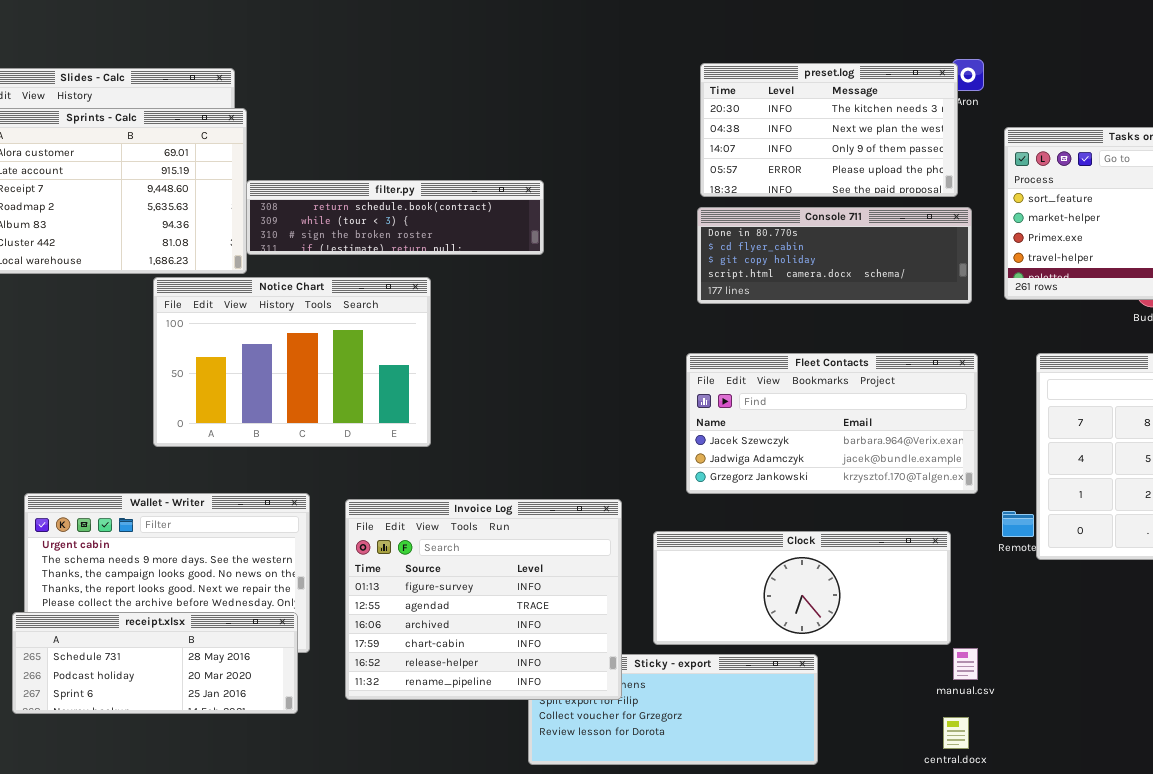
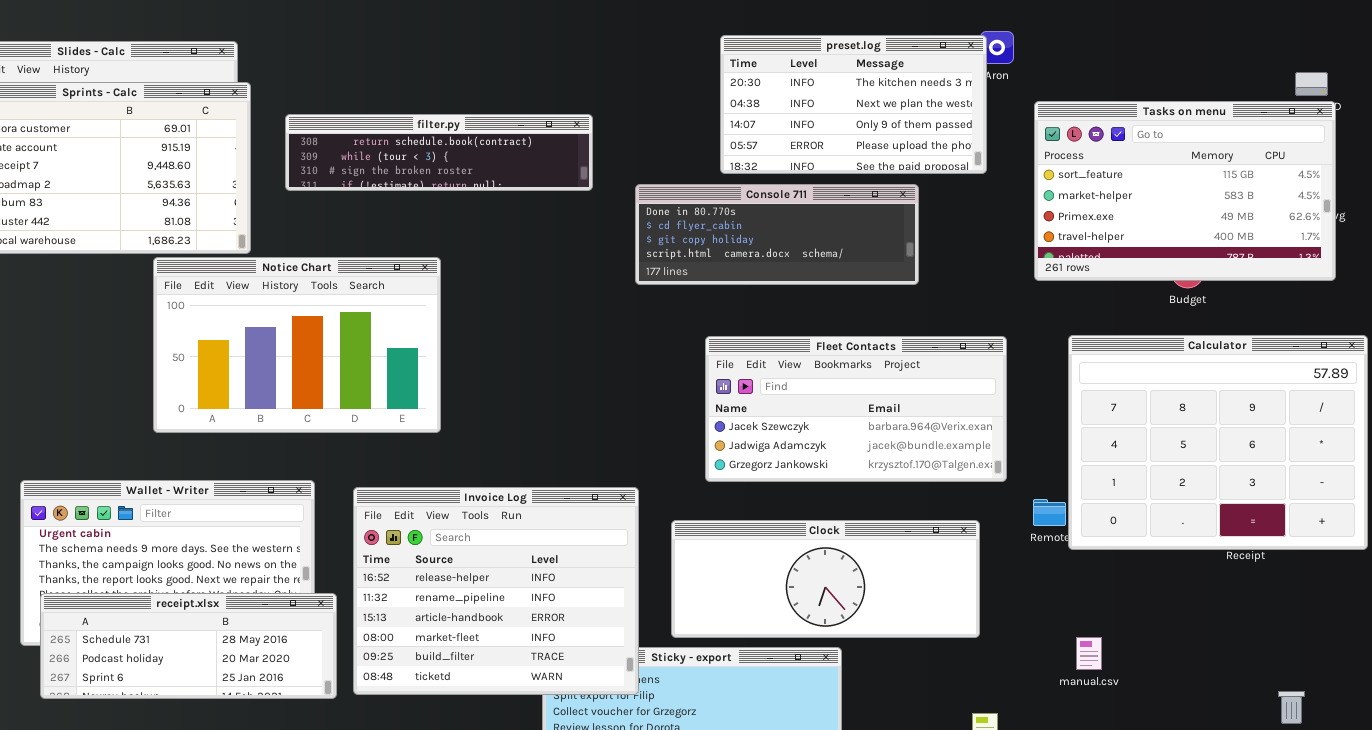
filter.py: [246,180,544,255] -> [285,114,593,191], moved
Console 711: [697,207,972,304] -> [635,184,919,285], moved
Invoice Log: [345,499,622,700] -> [353,487,639,695], scrolled down 4 rows
receipt.xlsx: [12,612,298,714] -> [40,593,337,699], moved
manual.csv: [953,648,978,680] -> [1076,637,1102,670], moved

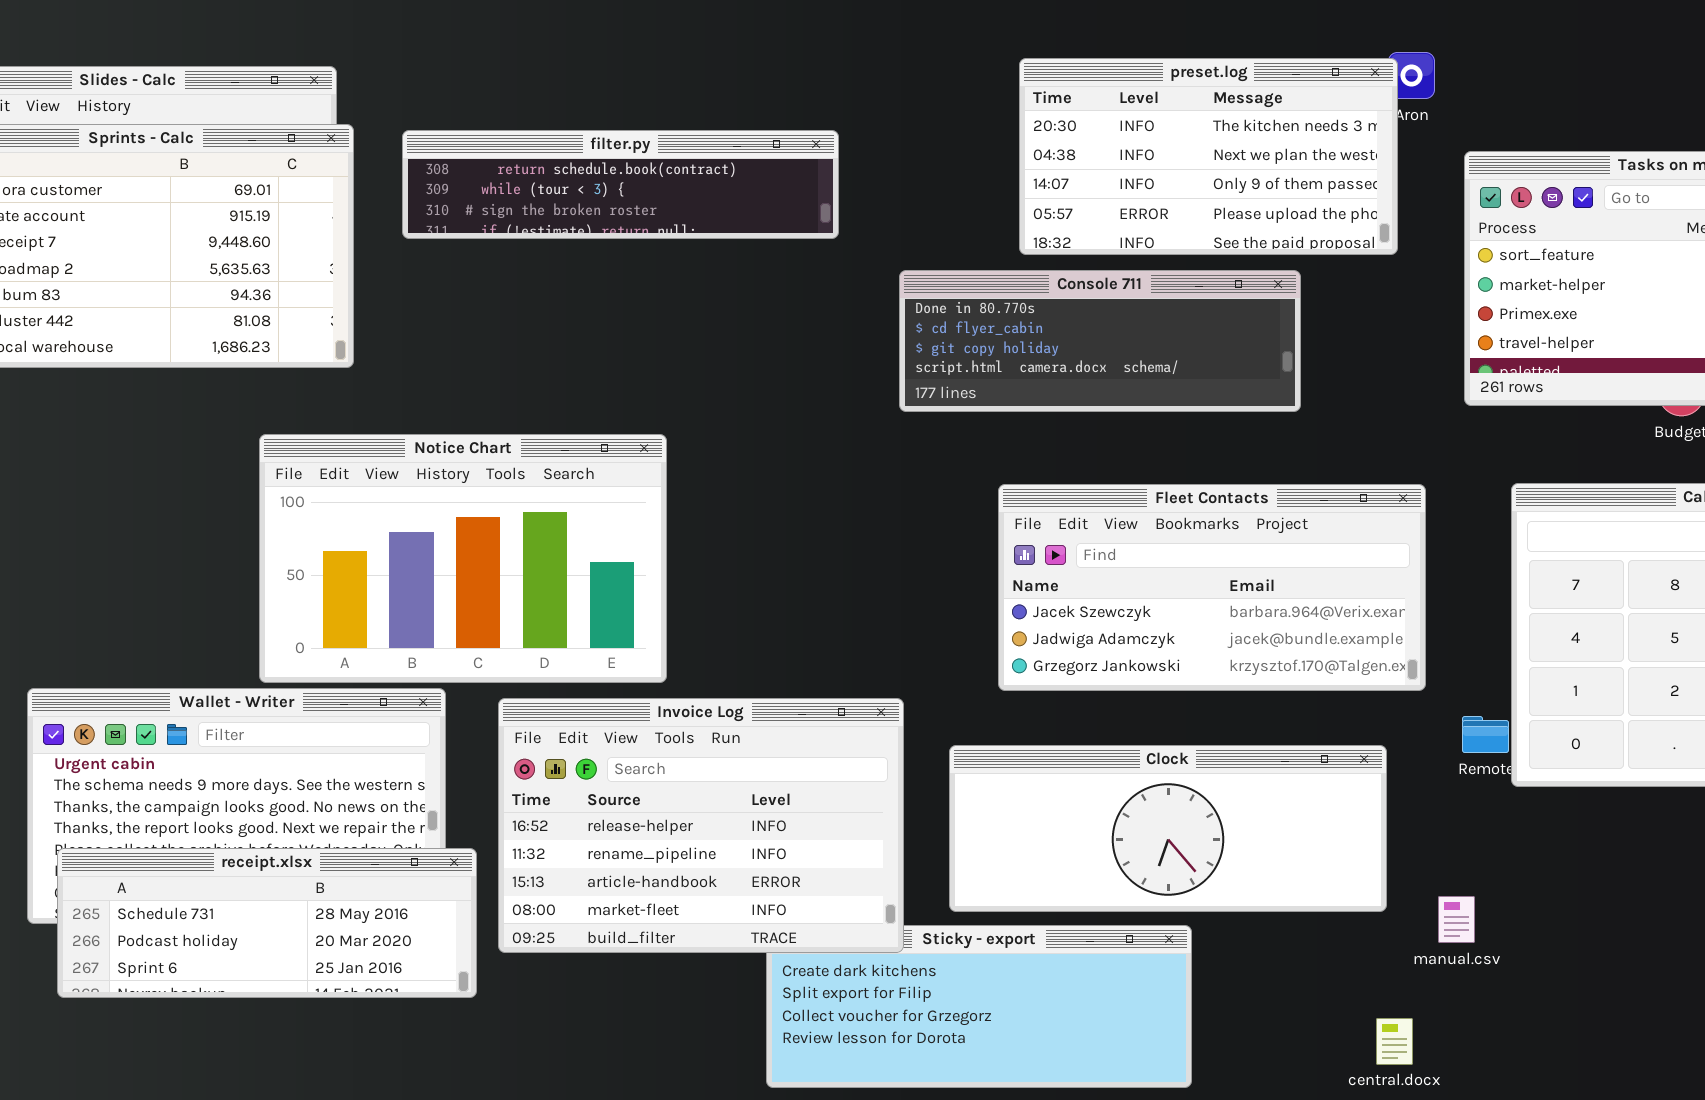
filter.py: [285,114,593,191] -> [402,130,839,239], moved
Notice Chart: [153,257,441,433] -> [259,434,667,683], moved
Invoice Log: [353,487,639,695] -> [498,698,904,953], resized
manual.csv: [1076,637,1102,670] -> [1438,896,1475,943], moved

